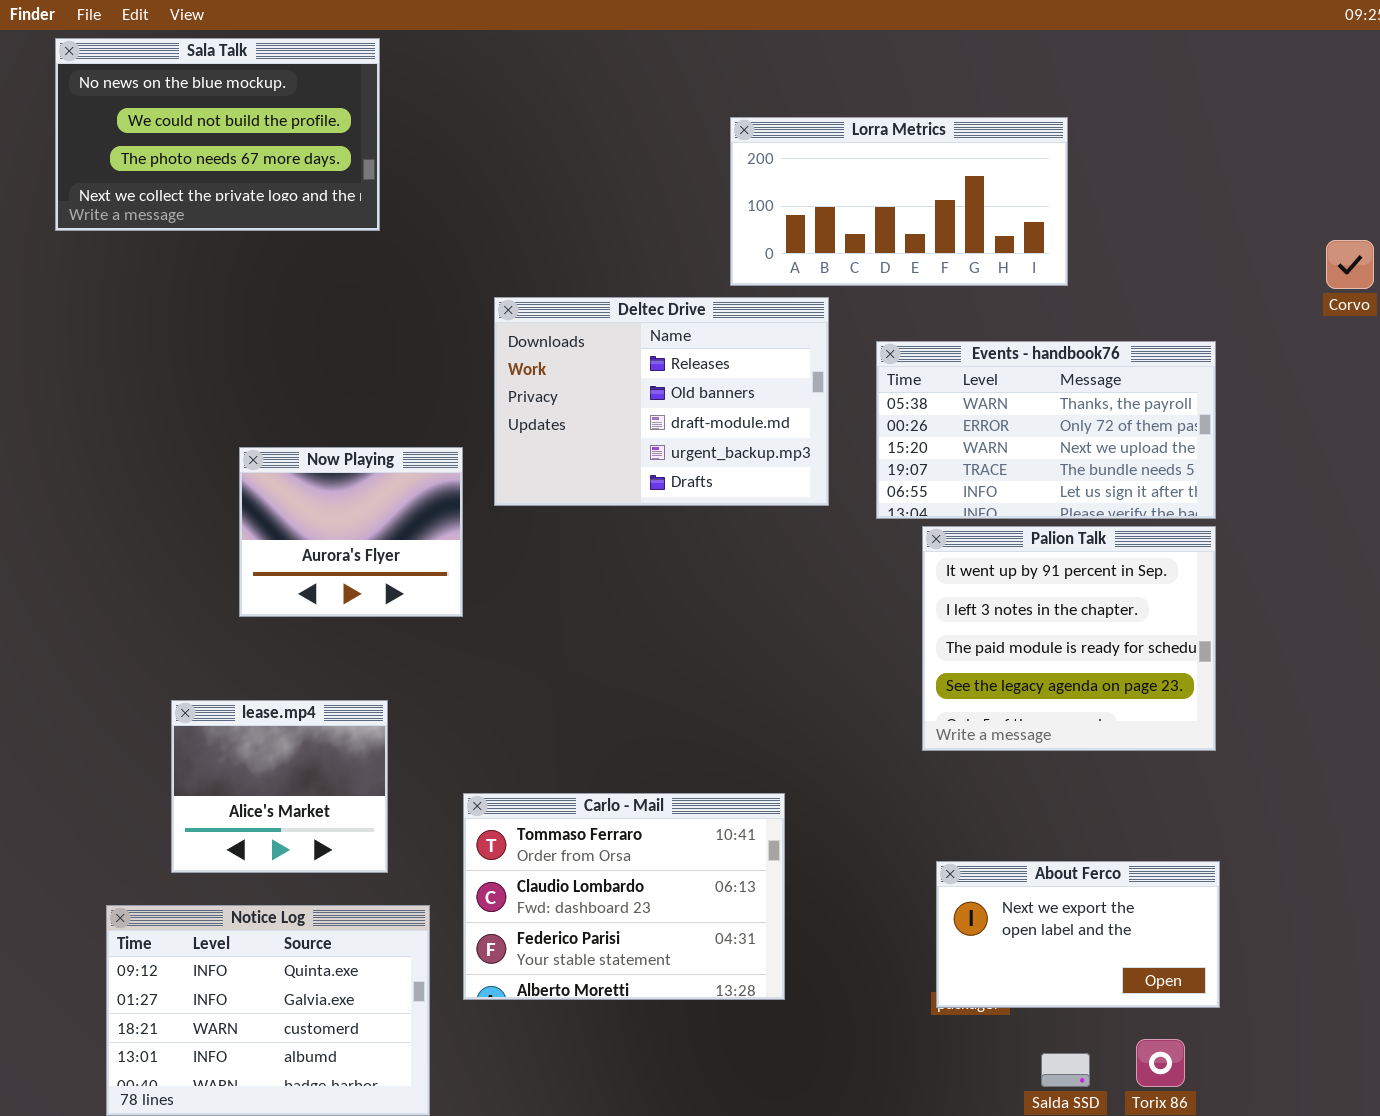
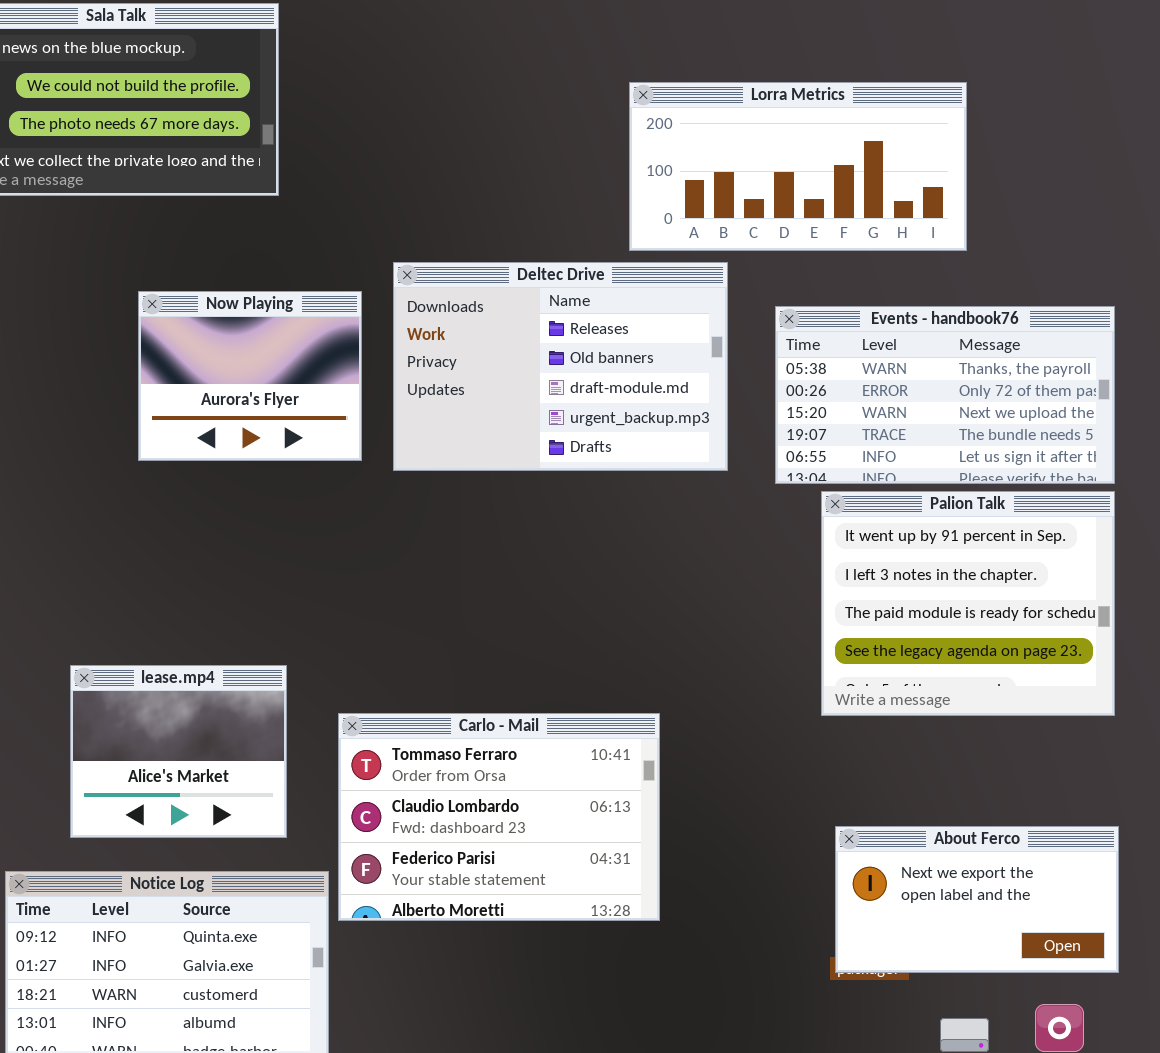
Now Playing: [239,447,463,617] -> [138,291,362,461], moved
Carlo - Mail: [463,793,785,1000] -> [338,713,660,921], moved

